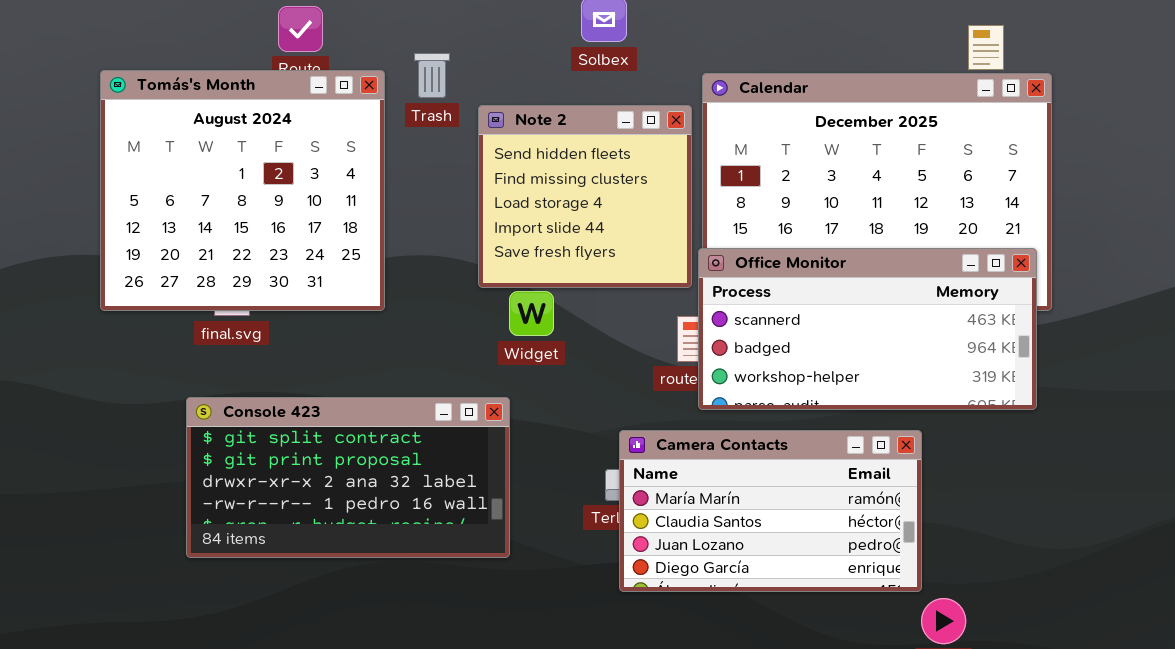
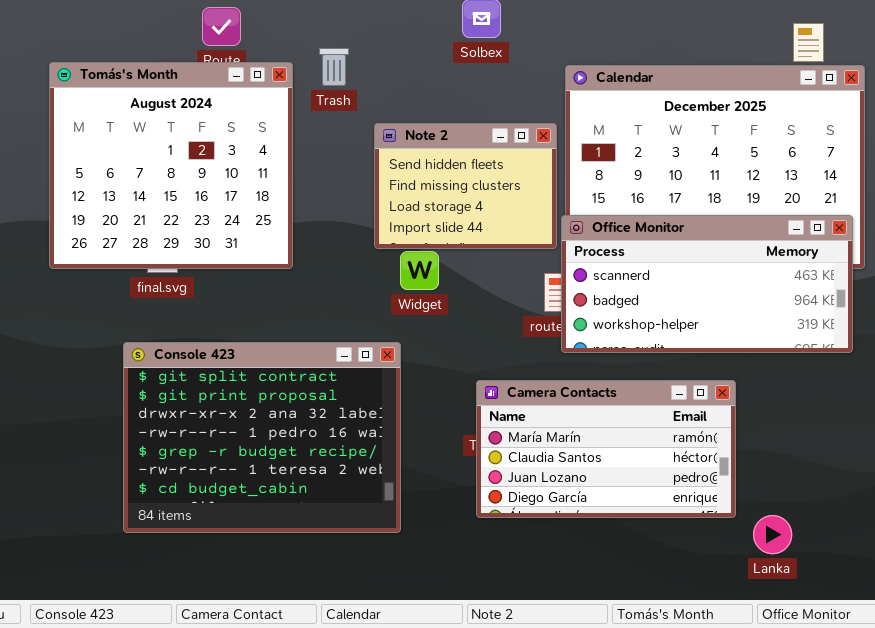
Note 2: [478,105,692,288] -> [374,123,557,249], resized
Console 423: [186,397,510,558] -> [123,342,401,533], resized
Camera Contacts: [619,430,922,592] -> [476,380,736,518], moved

